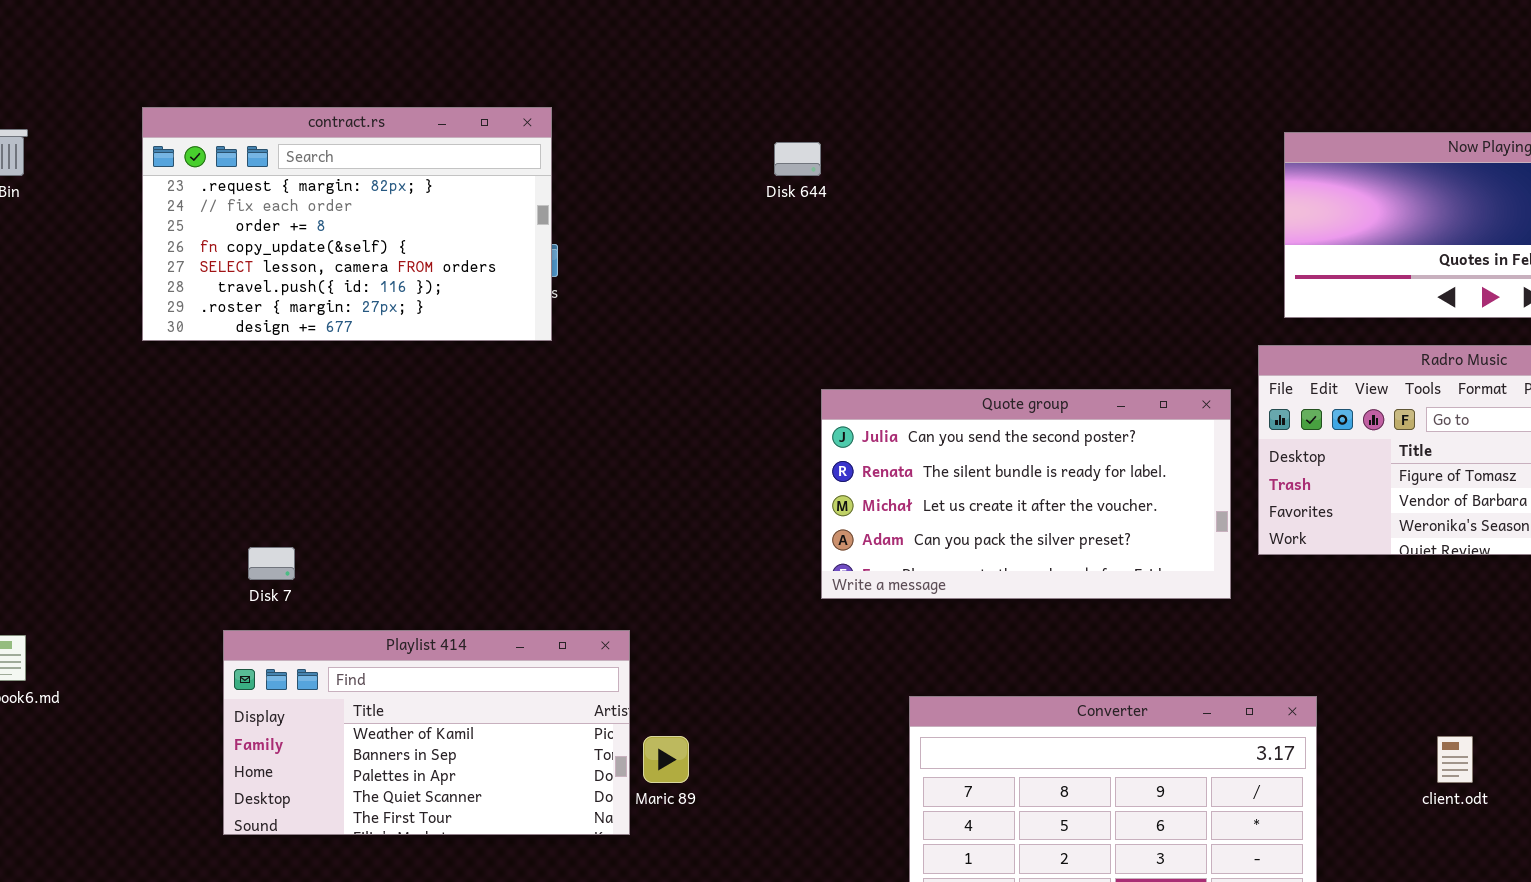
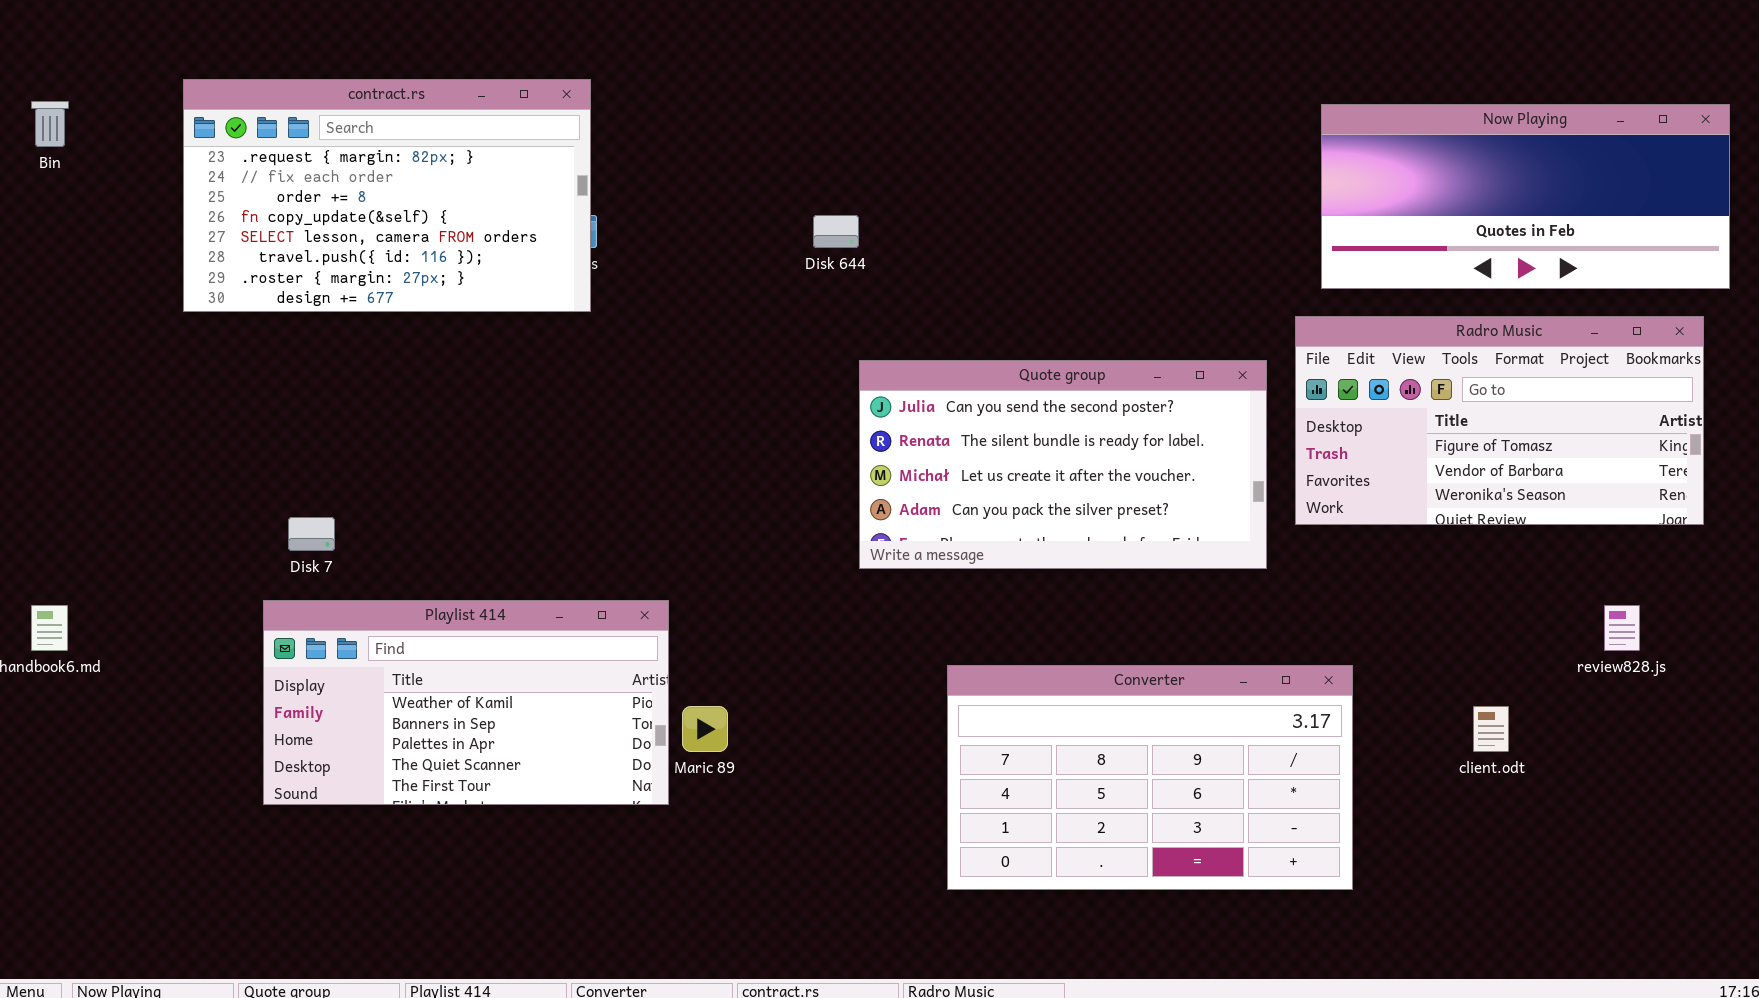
Disk 644: [774,142,821,176] -> [813,215,859,248], moved

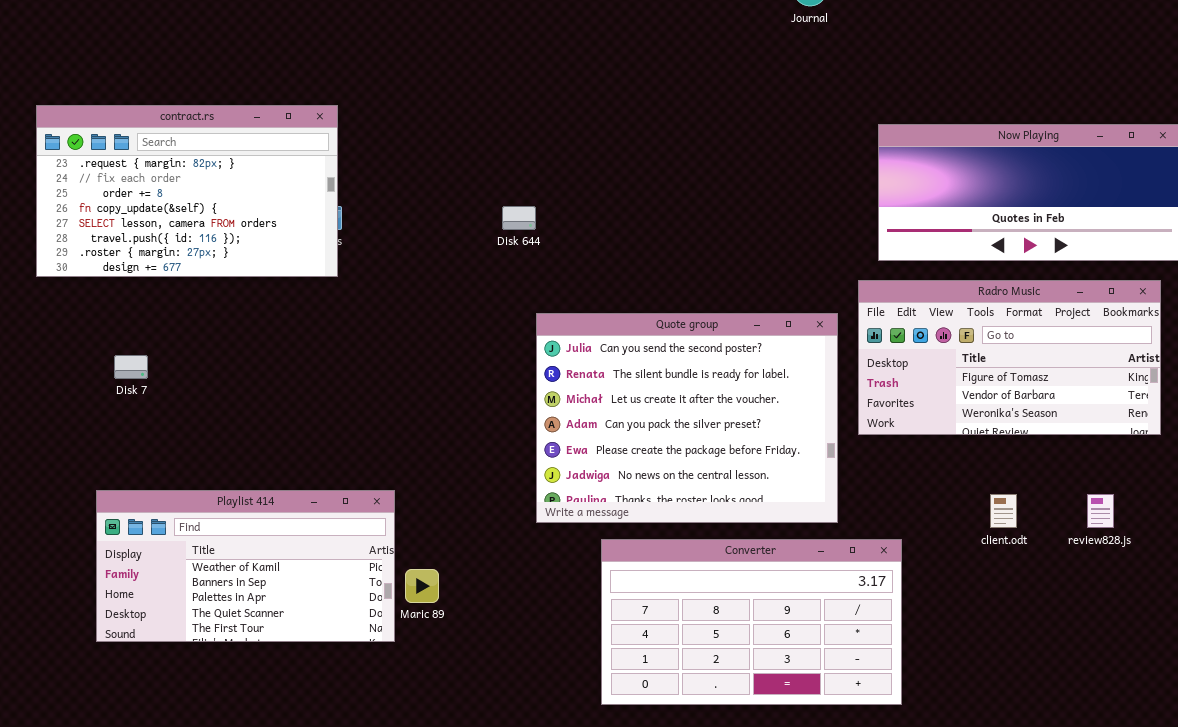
Quote group: [859,360,1267,569] -> [536,313,838,523], resized
Disk 7: [288,517,335,551] -> [114,355,148,379], moved
client.odt: [1473,706,1509,752] -> [990,494,1017,528], moved

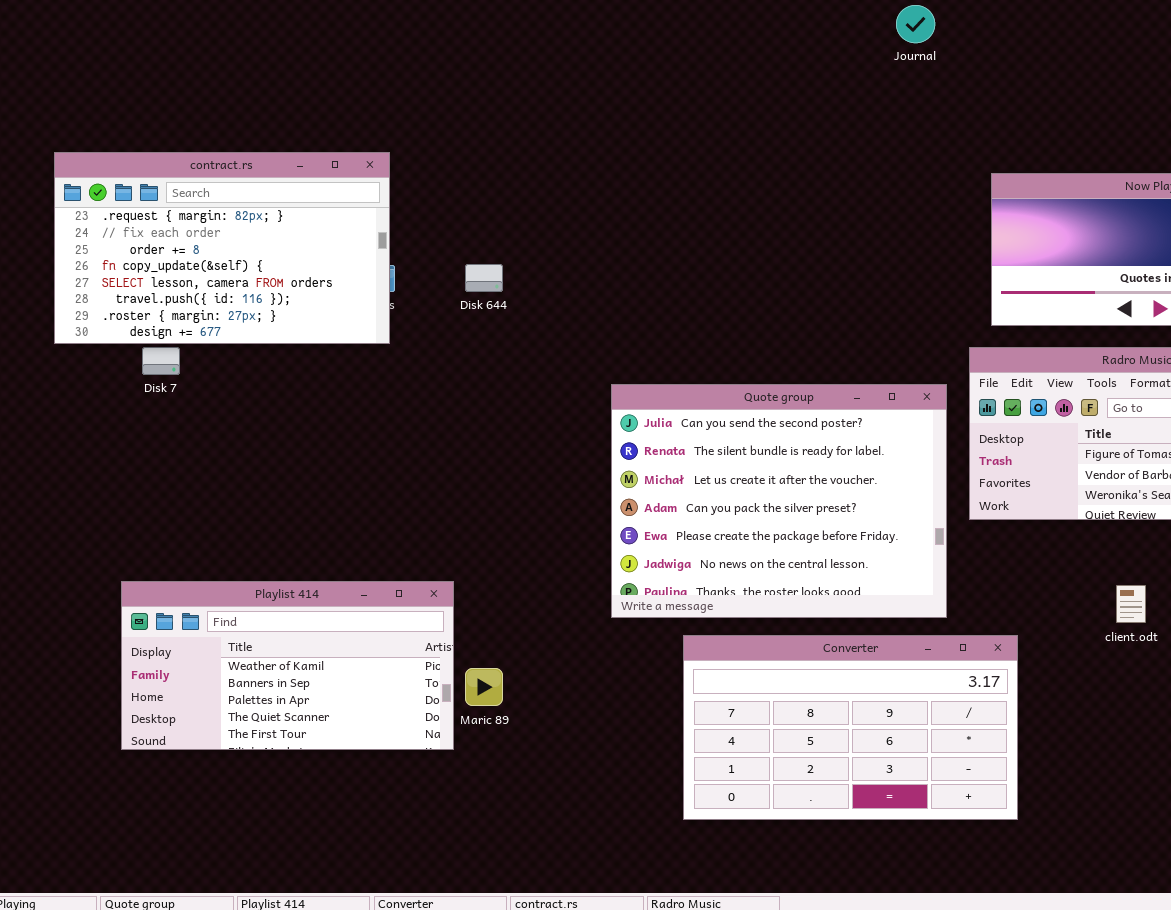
Disk 644: [502,206,536,230] -> [465,264,503,292], moved
Disk 7: [114,355,148,379] -> [142,347,180,375], moved

